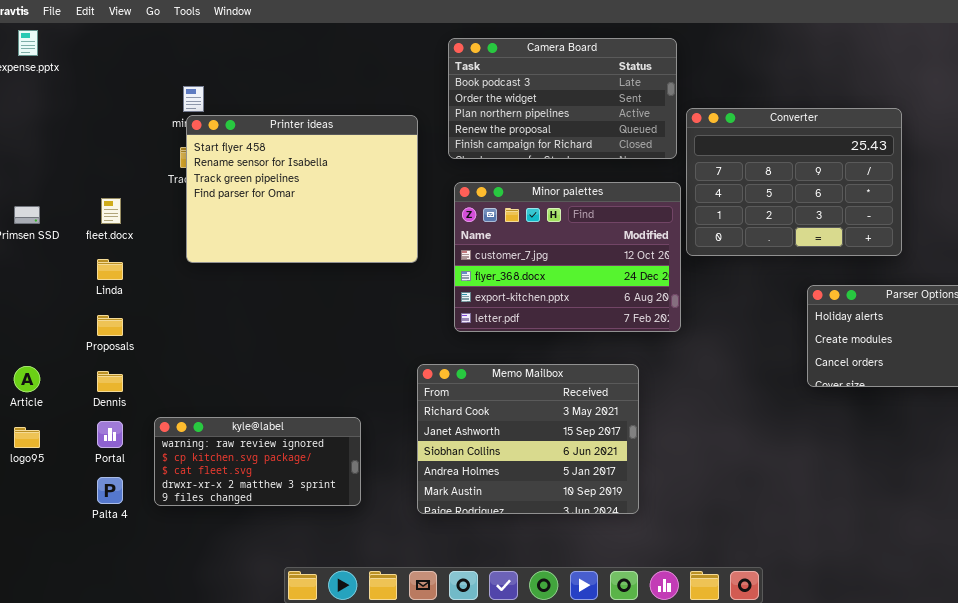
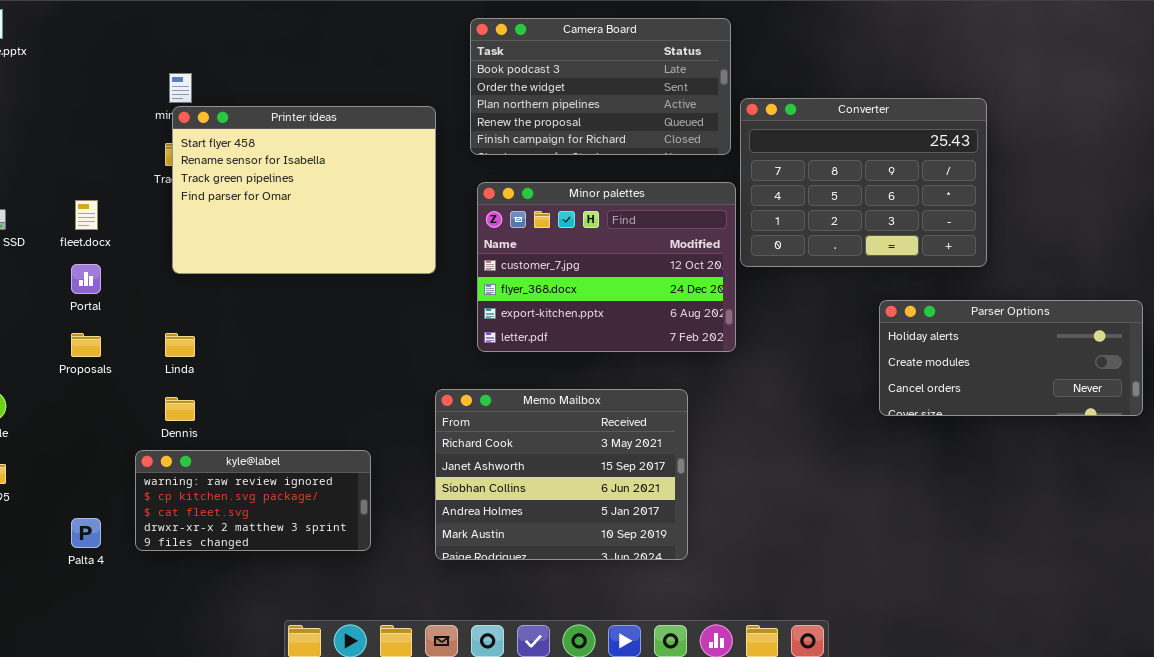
Linda: [97,259,123,280] -> [165,333,195,357], moved
Dennis: [97,371,123,392] -> [165,397,195,421], moved
Portal: [97,421,123,448] -> [71,264,101,294], moved

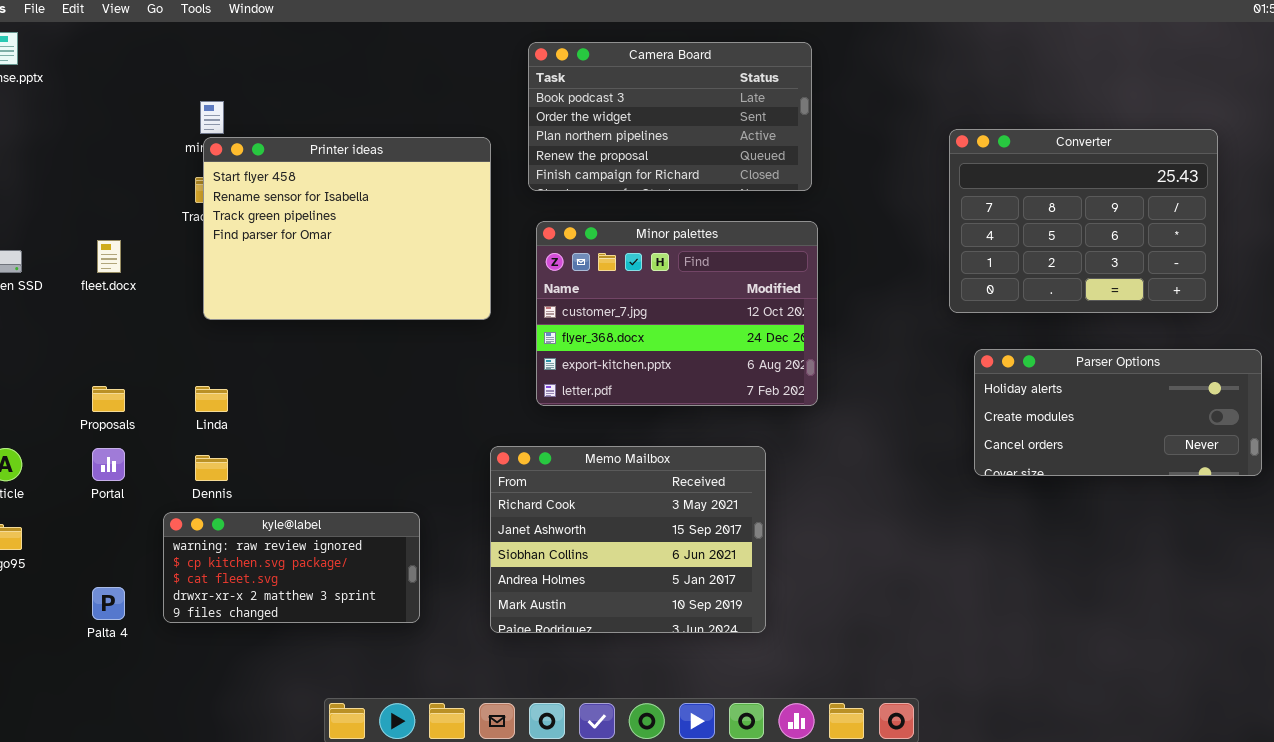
Converter: [740,98,987,267] -> [949,129,1218,313], moved
Portal: [71,264,101,294] -> [92,448,125,481], moved

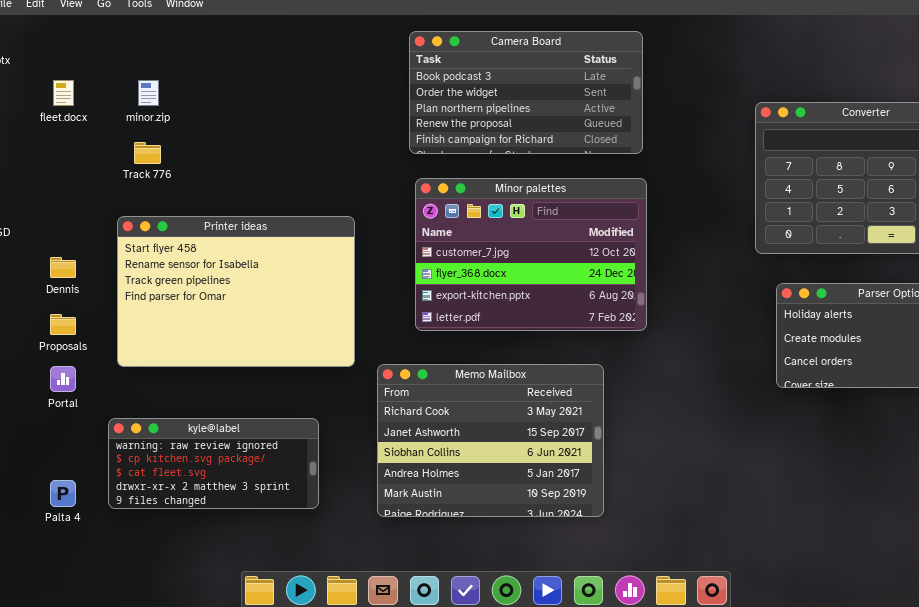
Printer ideas: [203,137,491,320] -> [117,216,355,367], moved
fleet.docx: [97,240,121,273] -> [53,80,74,106], moved
Dennis: [195,455,228,481] -> [50,257,76,278], moved

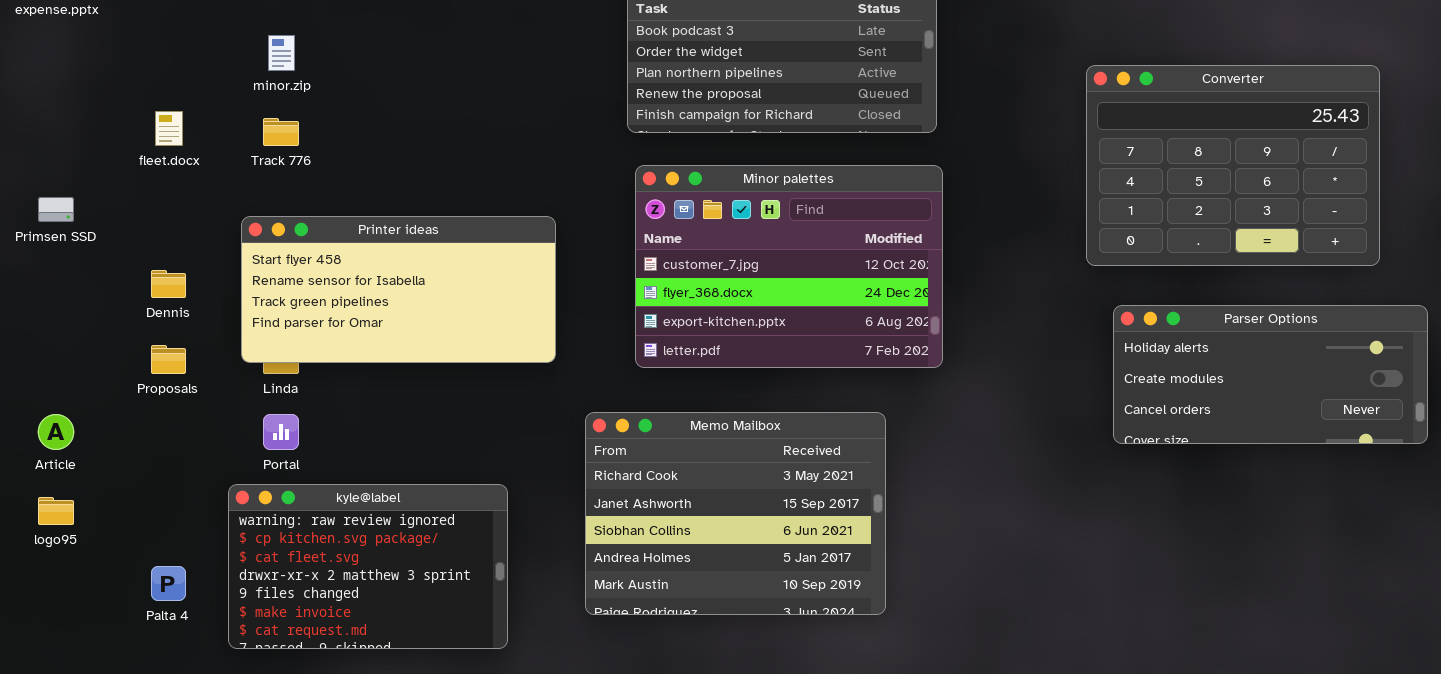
fleet.docx: [53,80,74,106] -> [155,111,183,146], moved
Printer ideas: [117,216,355,367] -> [241,216,556,363], resized
Portal: [50,366,76,392] -> [263,414,299,450], moved
kyle@label: [108,418,319,509] -> [228,484,508,649], resized

